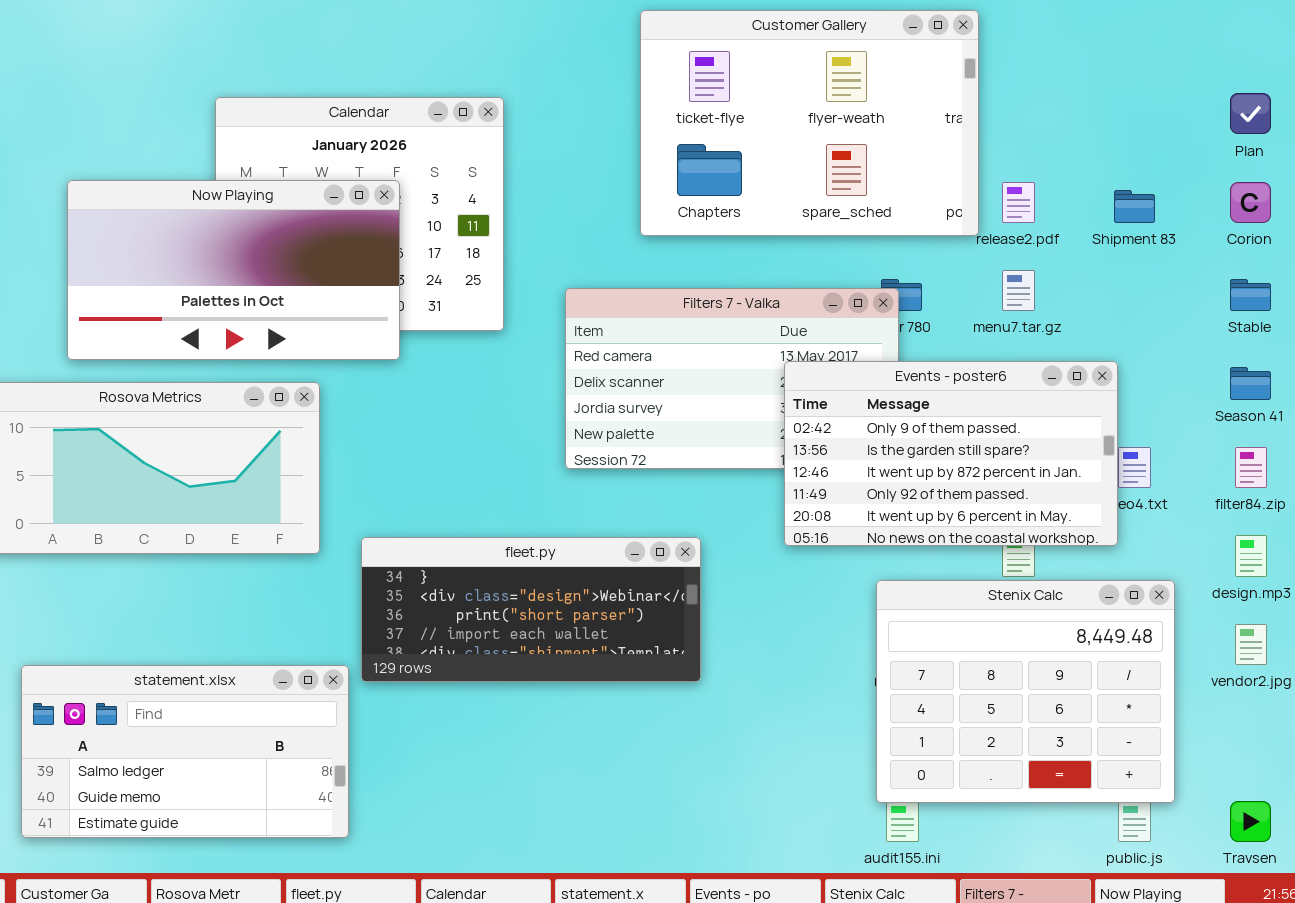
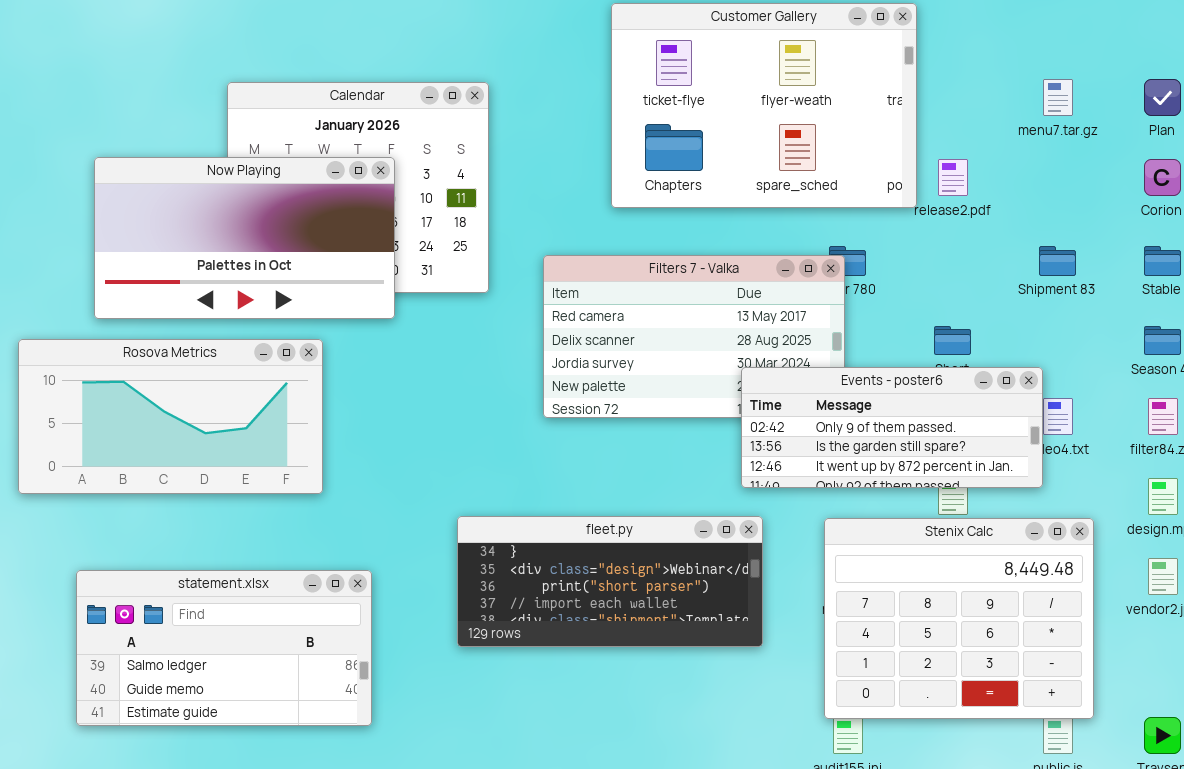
Shipment 83: [1114,190,1155,223] -> [1039,246,1076,276], moved
menu7.tar.gz: [1002,270,1035,311] -> [1043,79,1073,116], moved
Events - poster6: [784,361,1118,546] -> [741,367,1043,488], resized
fleet.py: [361,537,701,682] -> [457,516,763,647], moved
statement.xlsx: [21,665,349,838] -> [76,570,372,726], moved

